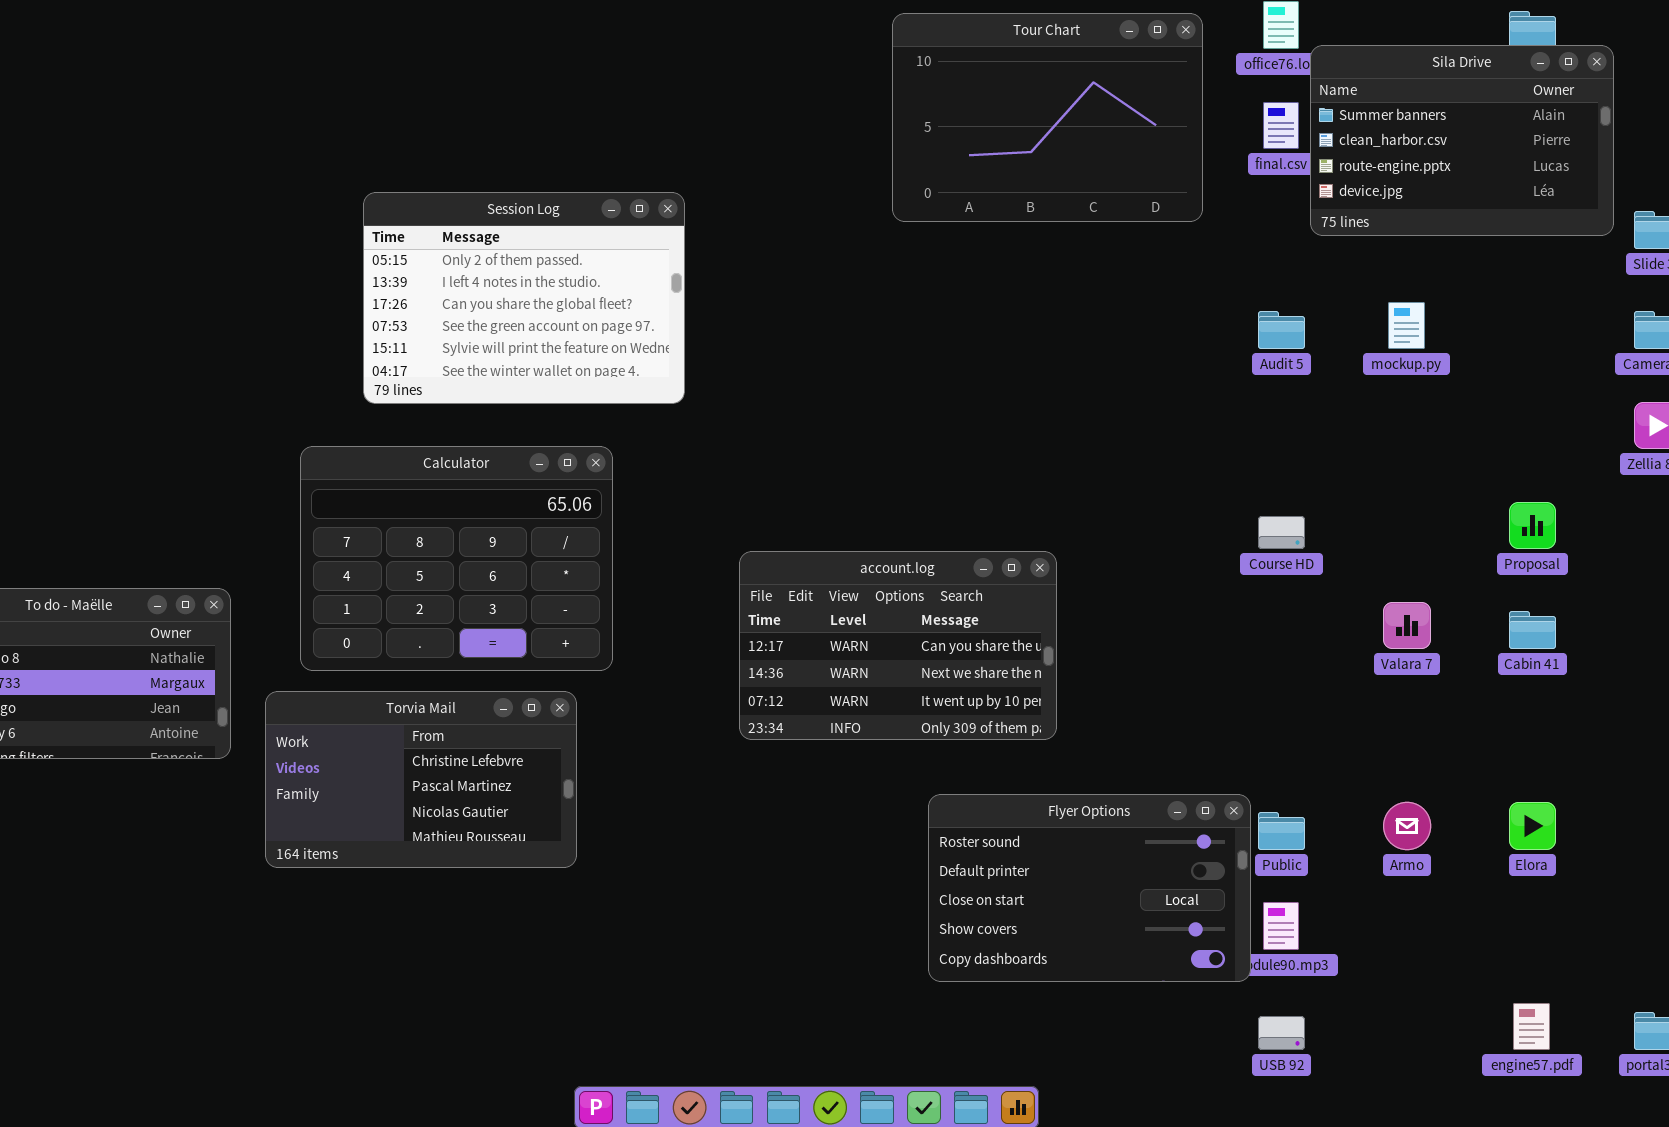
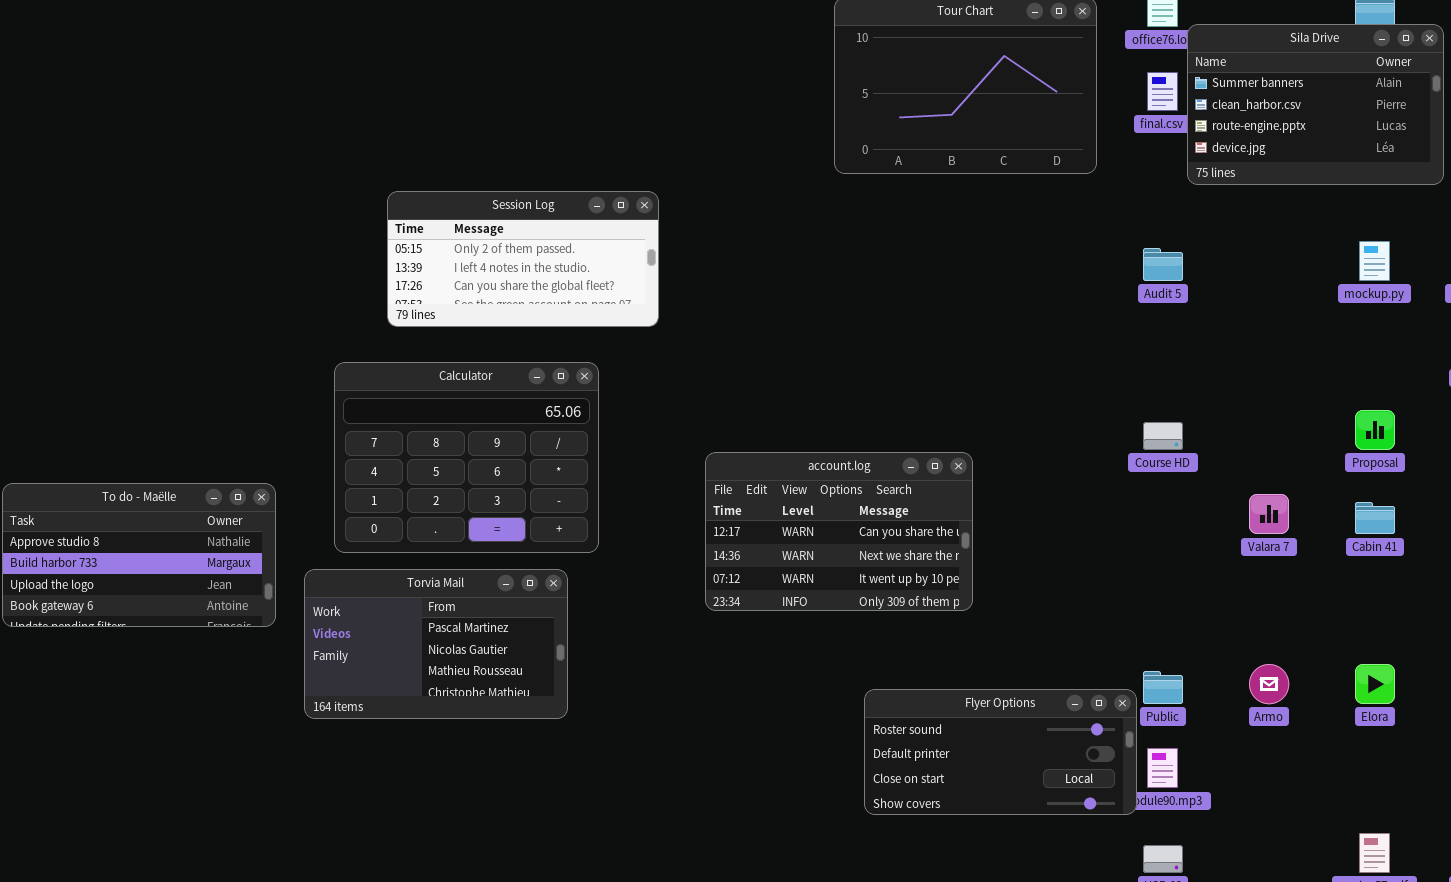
Session Log: [363,192,685,404] -> [387,191,659,327], resized
mockup.py: [1388,302,1425,349] -> [1359,241,1390,281], moved
Torvia Mail: [265,691,577,868] -> [304,569,568,719], scrolled down 1 row
Flyer Options: [928,794,1251,982] -> [864,689,1137,815], resized

